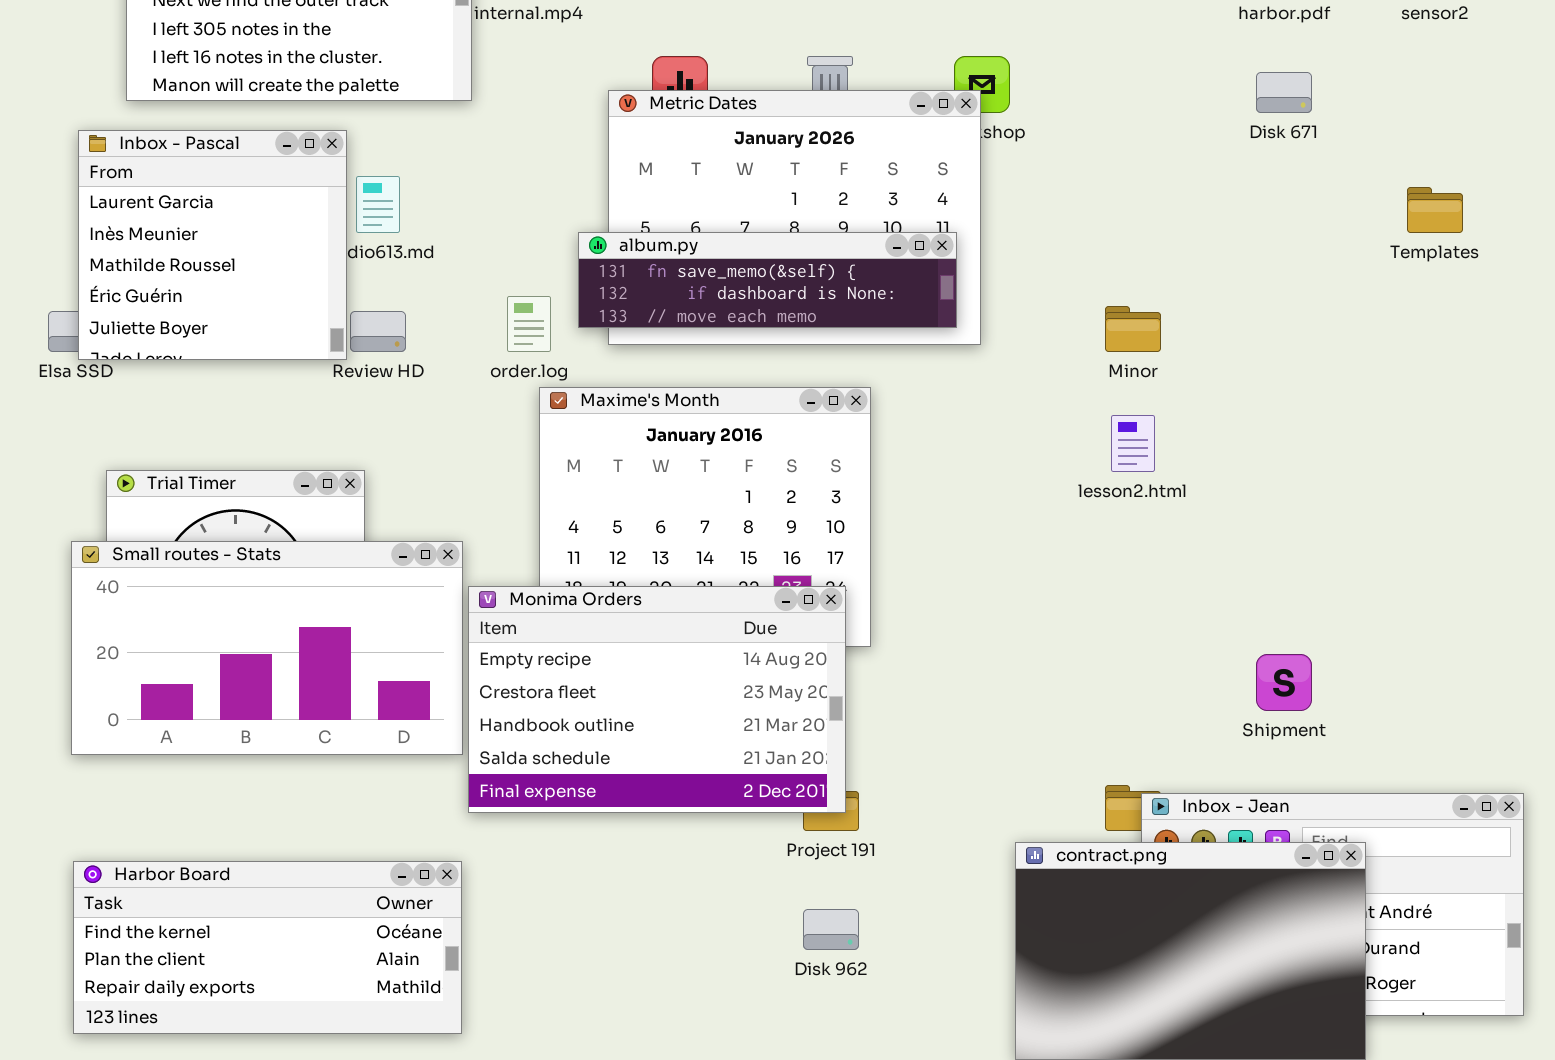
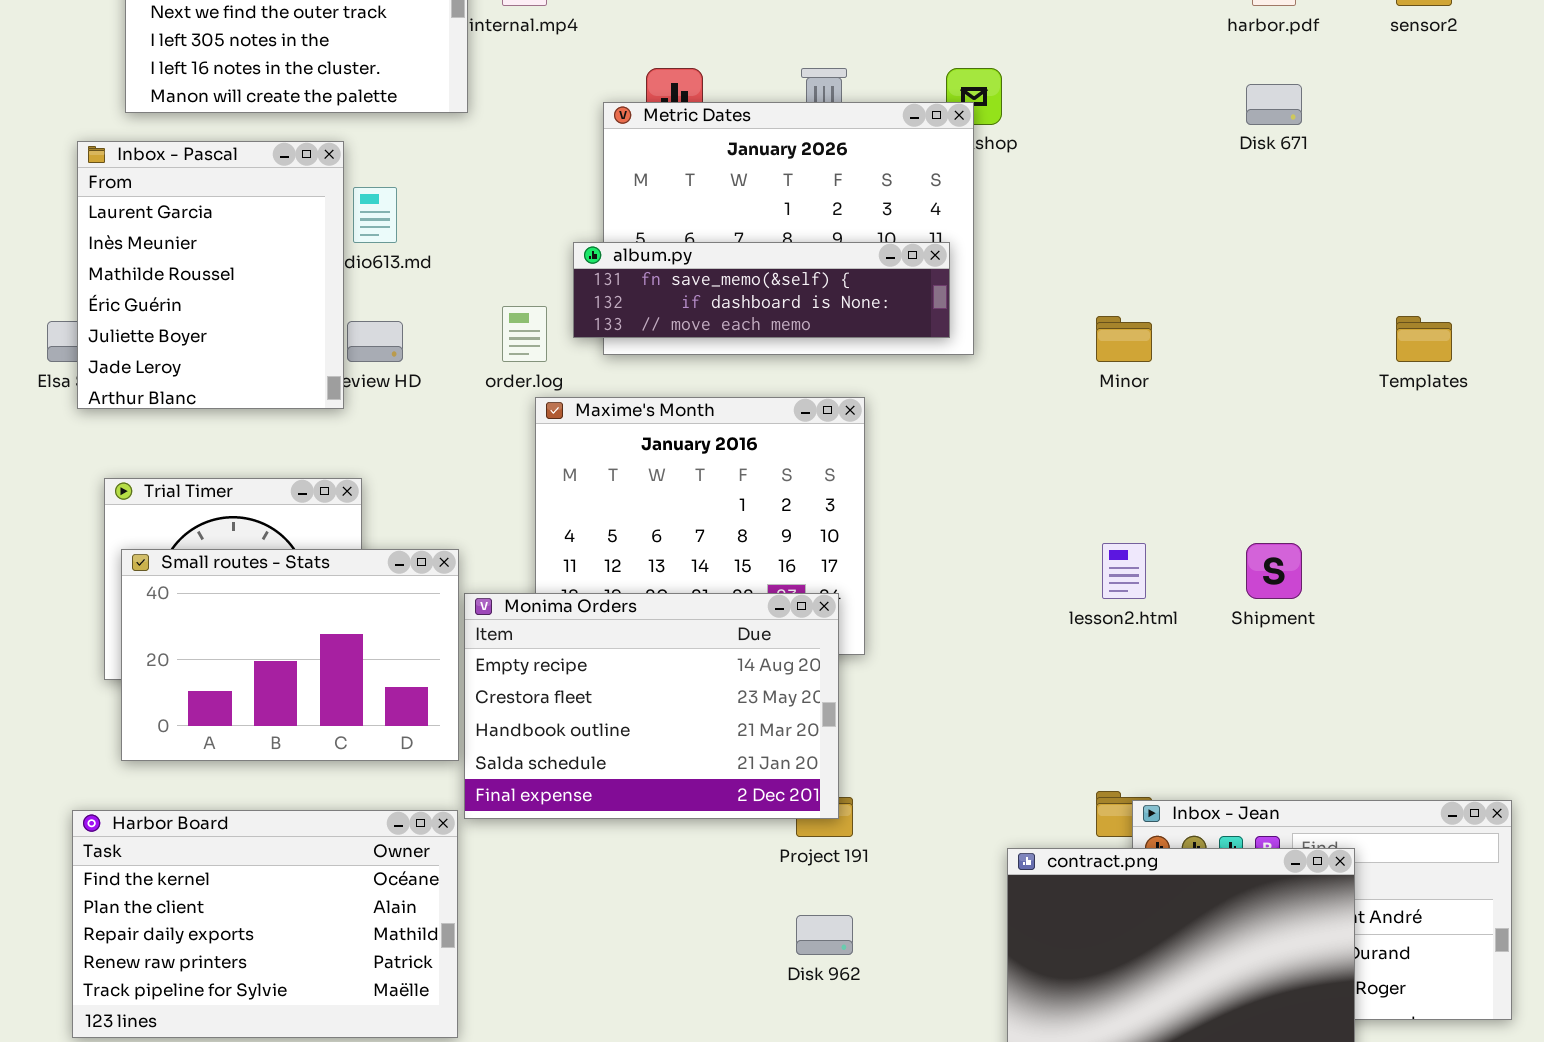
Inbox - Pascal: [78,130,347,360] -> [77,141,344,409], resized
Templates: [1407,187,1463,233] -> [1396,316,1452,362], moved
lesson2.html: [1111,415,1155,472] -> [1102,543,1146,599], moved
Small routes - Stats: [71,541,463,755] -> [121,549,459,761], resized
Shipment: [1256,654,1312,711] -> [1246,543,1302,599], moved
Harbor Board: [73,861,462,1034] -> [72,810,458,1038], resized

